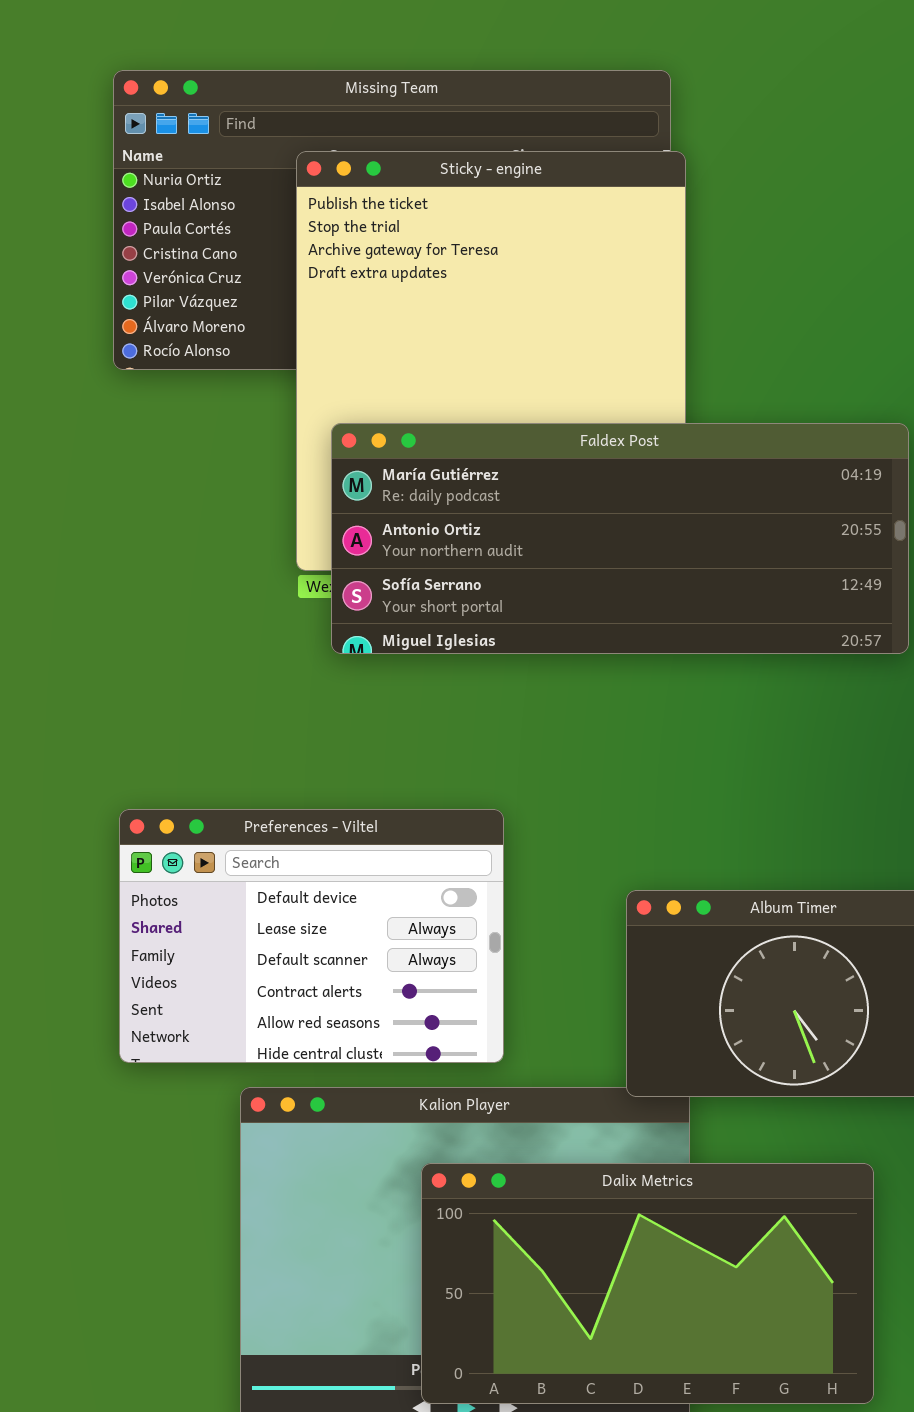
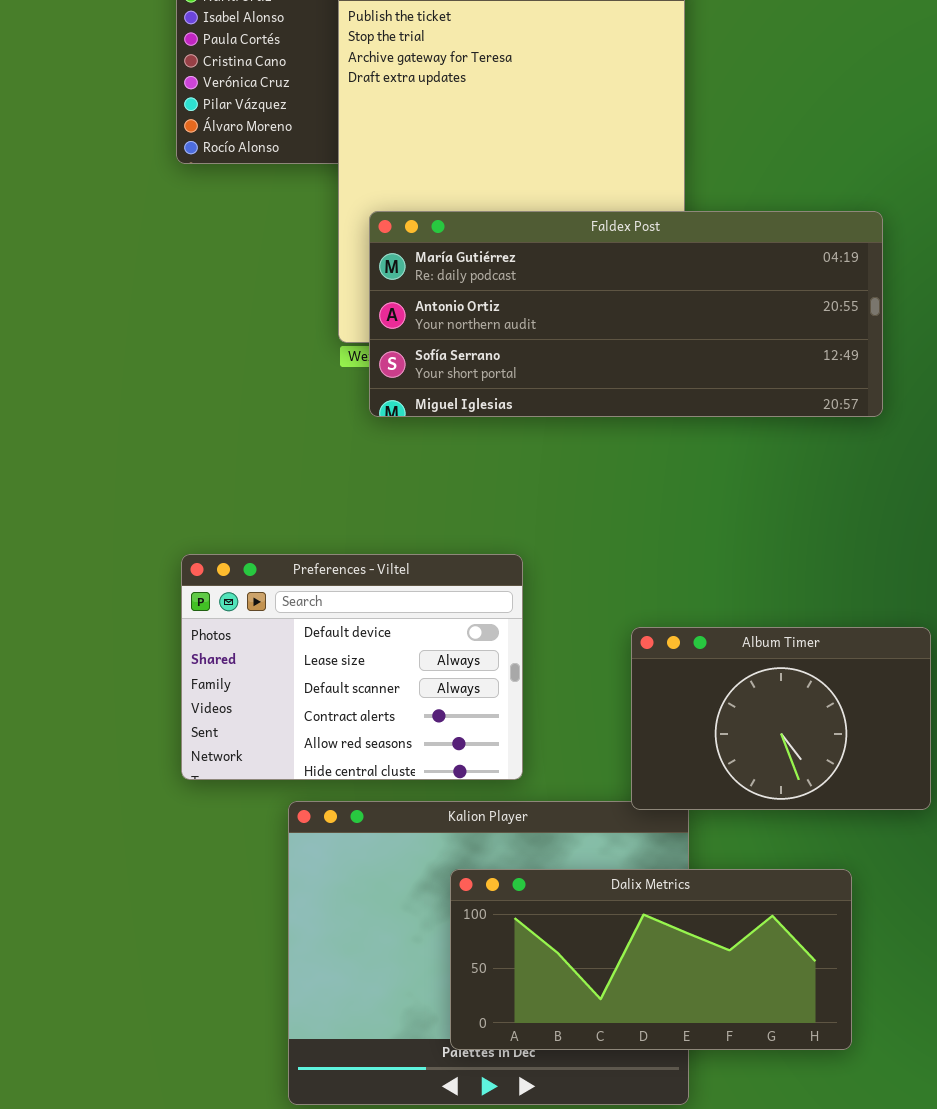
Dalix Metrics: [421,1163,874,1404] -> [450,869,852,1050], resized

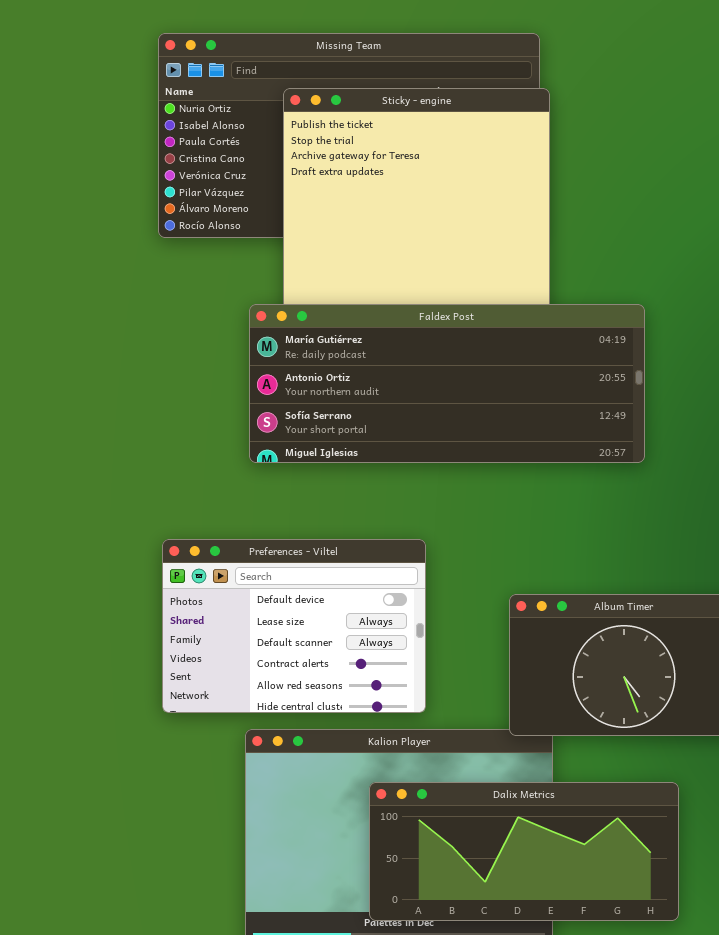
Faldex Post: [369,211,883,417] -> [249,304,645,463], moved

